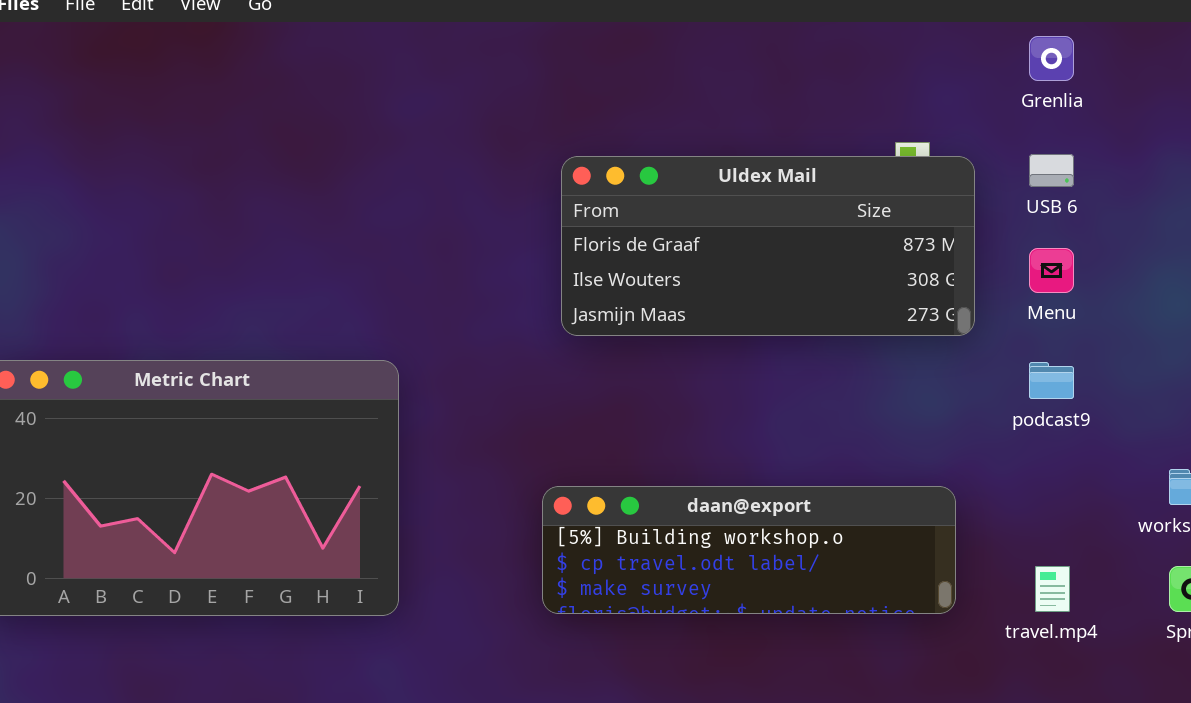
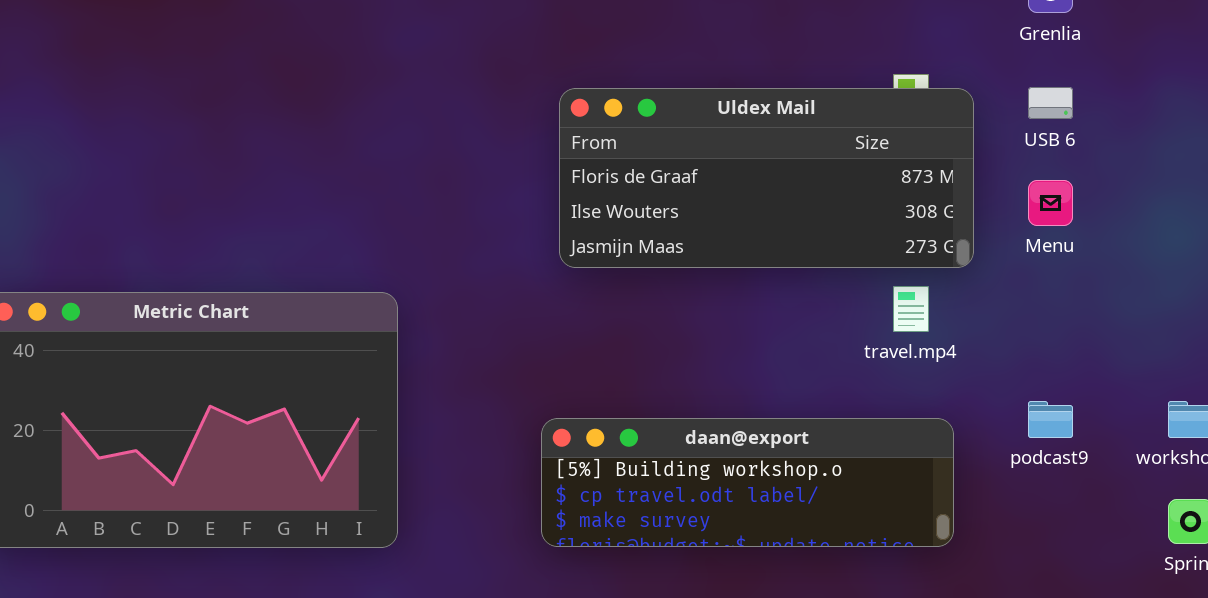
podcast9: [1029,362,1074,399] -> [1028,401,1073,438], moved
travel.mp4: [1035,566,1070,612] -> [893,286,929,332], moved

